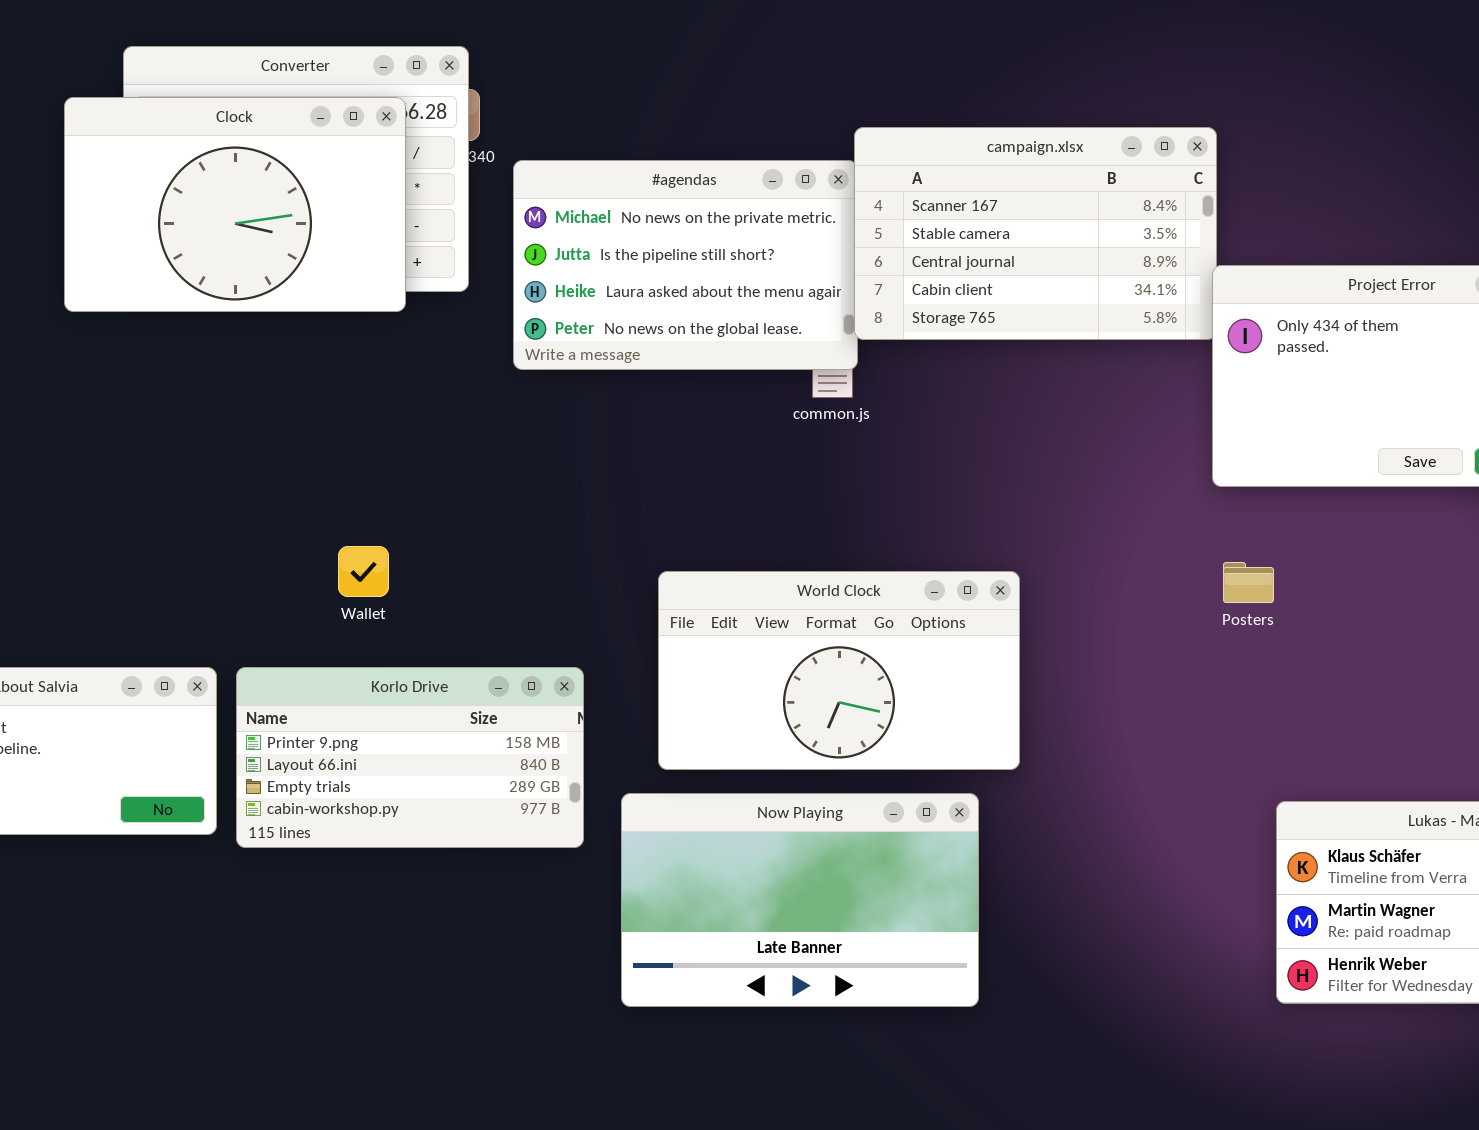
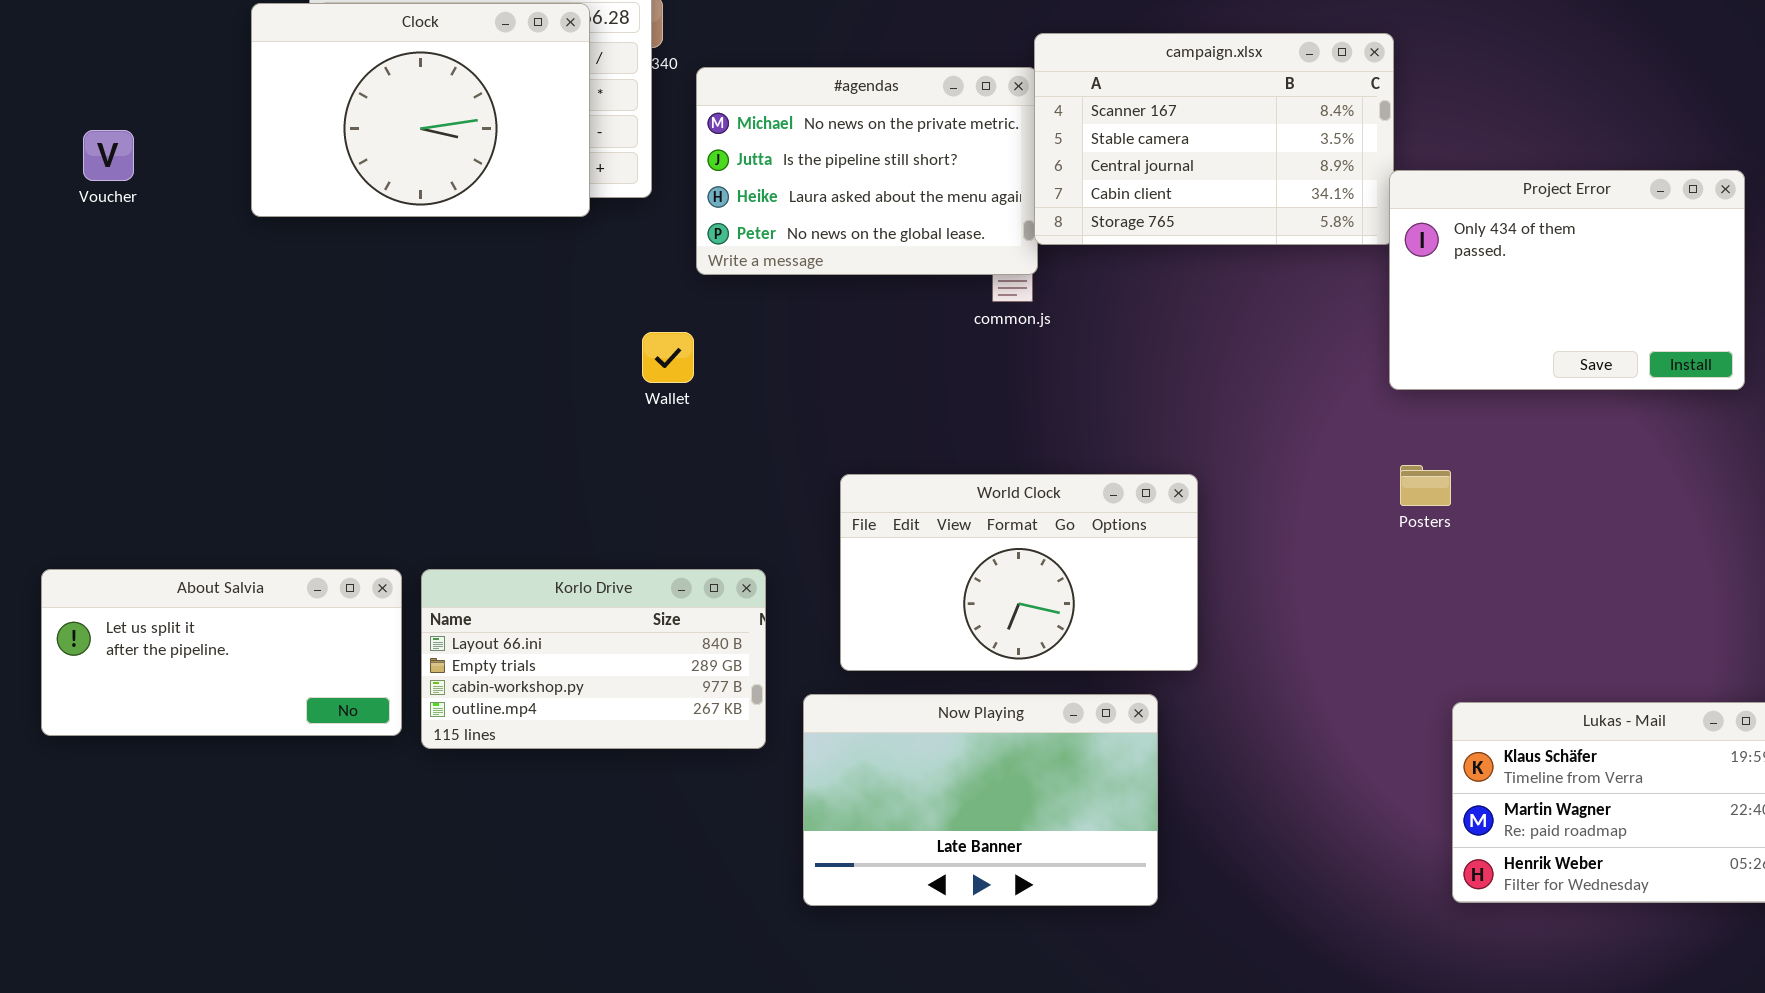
Wallet: [338,546,389,597] -> [642,332,694,383], moved
Korlo Drive: [236,667,584,848] -> [421,569,766,749], scrolled down 1 row

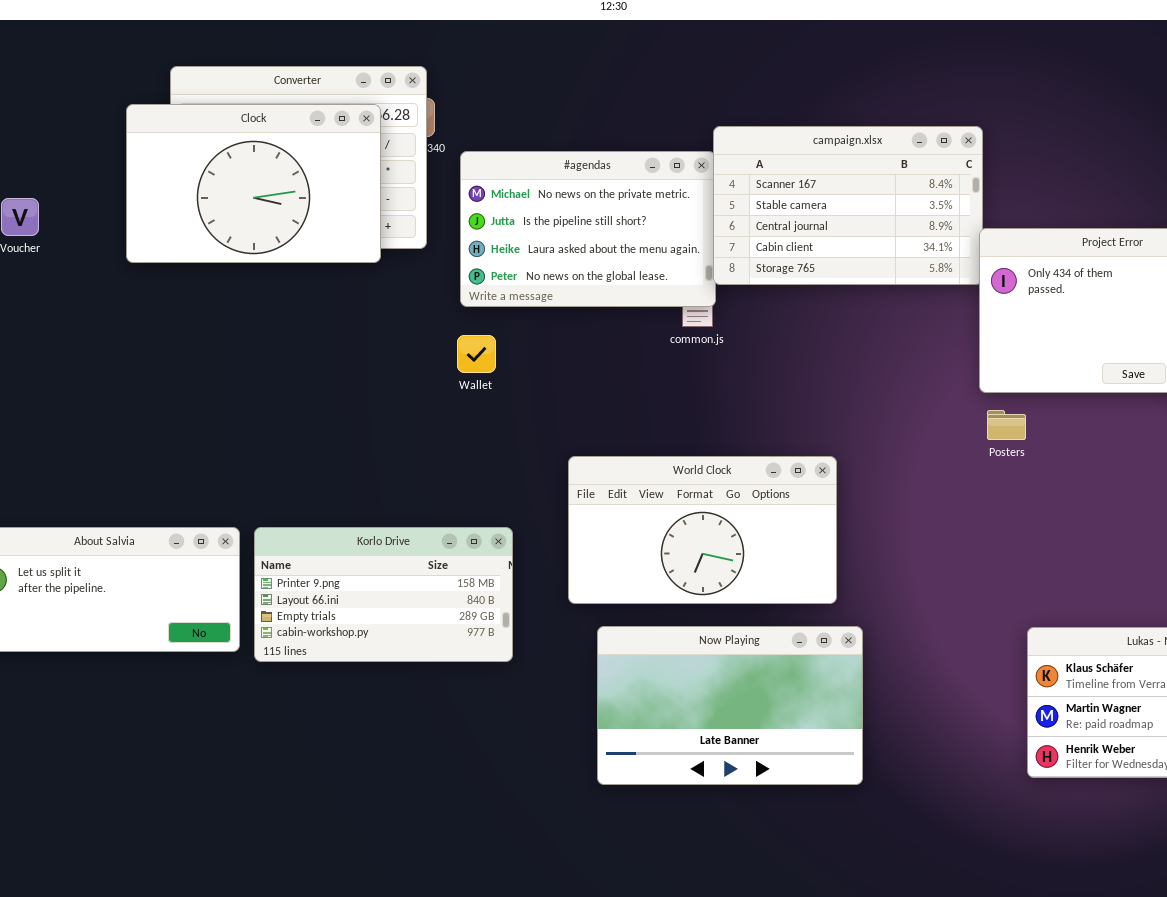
Wallet: [642,332,694,383] -> [457,335,496,373], moved
Posters: [1400,465,1451,506] -> [987,410,1026,440], moved
Korlo Drive: [421,569,766,749] -> [254,527,513,662], scrolled up 1 row
Now Playing: [803,694,1158,906] -> [597,626,863,785], moved

